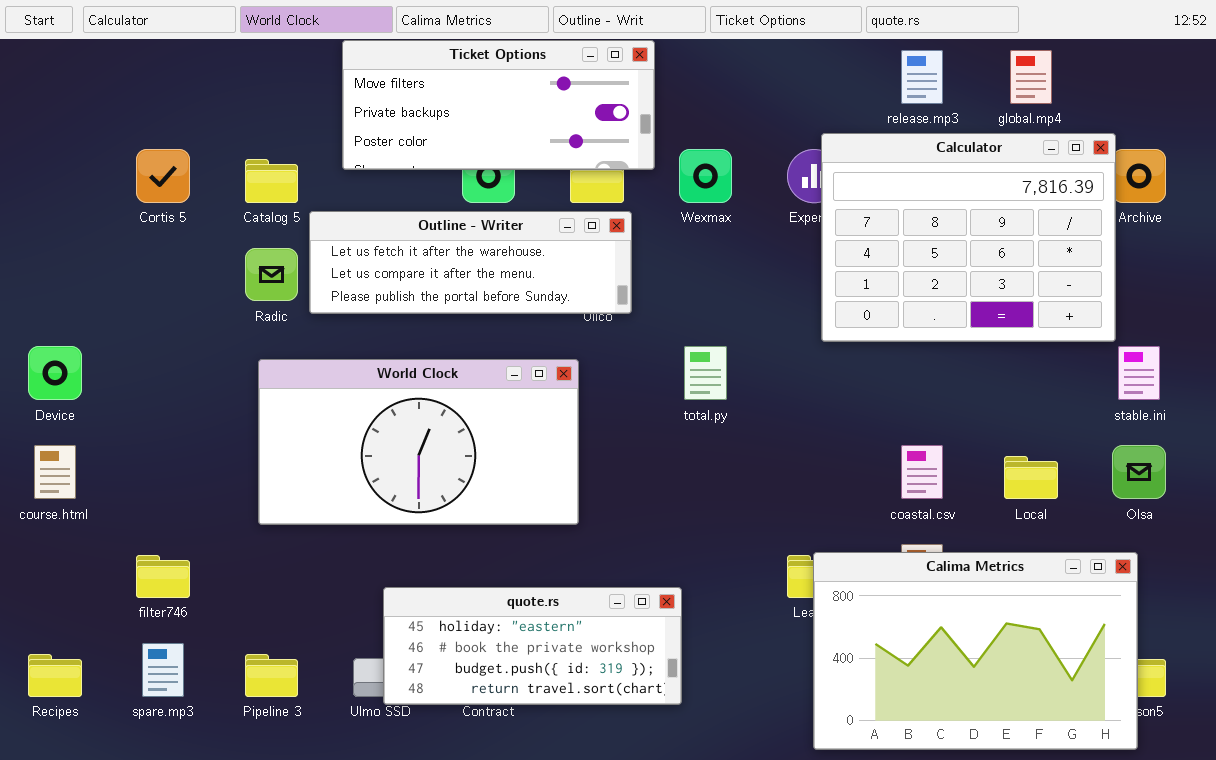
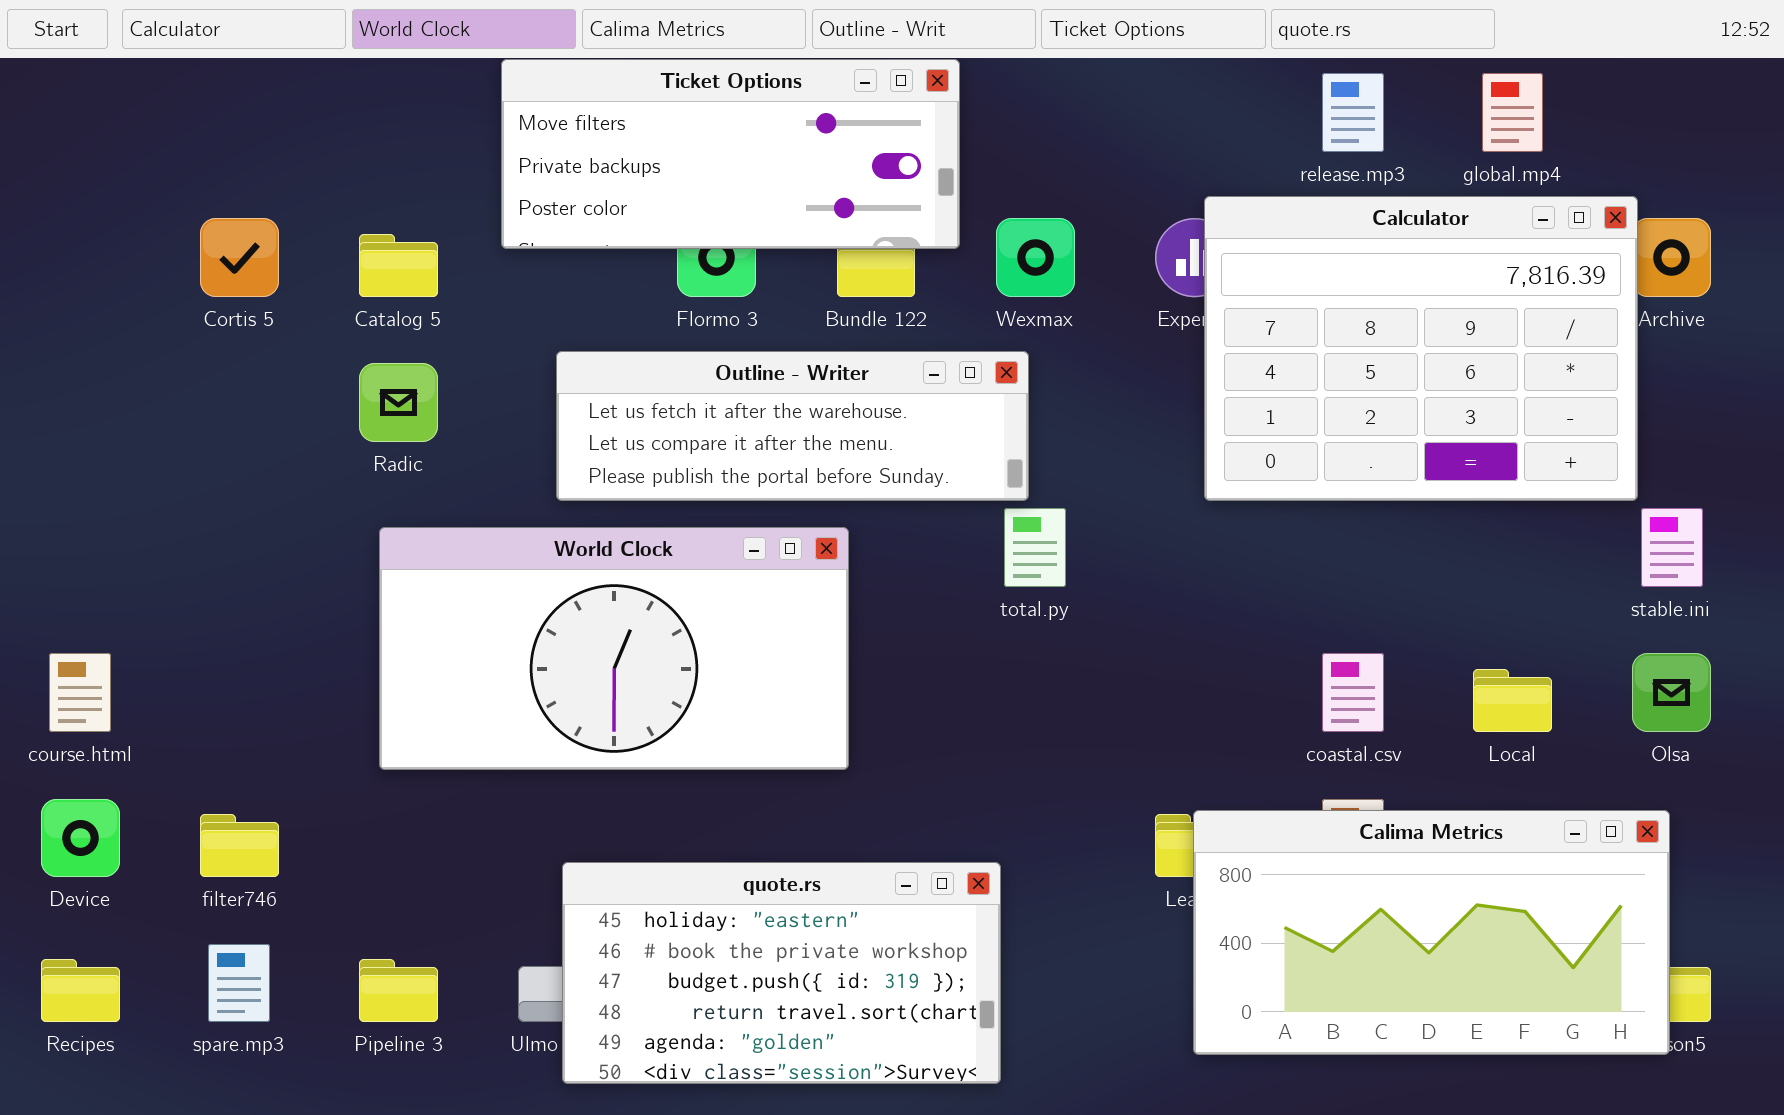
Outline - Writer: [309,211,632,314] -> [556,351,1029,501], moved
Device: [28,346,82,400] -> [41,799,120,877], moved
Calima Metrics: [813,552,1138,750] -> [1193,810,1670,1055], resized
quote.rs: [383,587,682,705] -> [562,862,1001,1084], resized

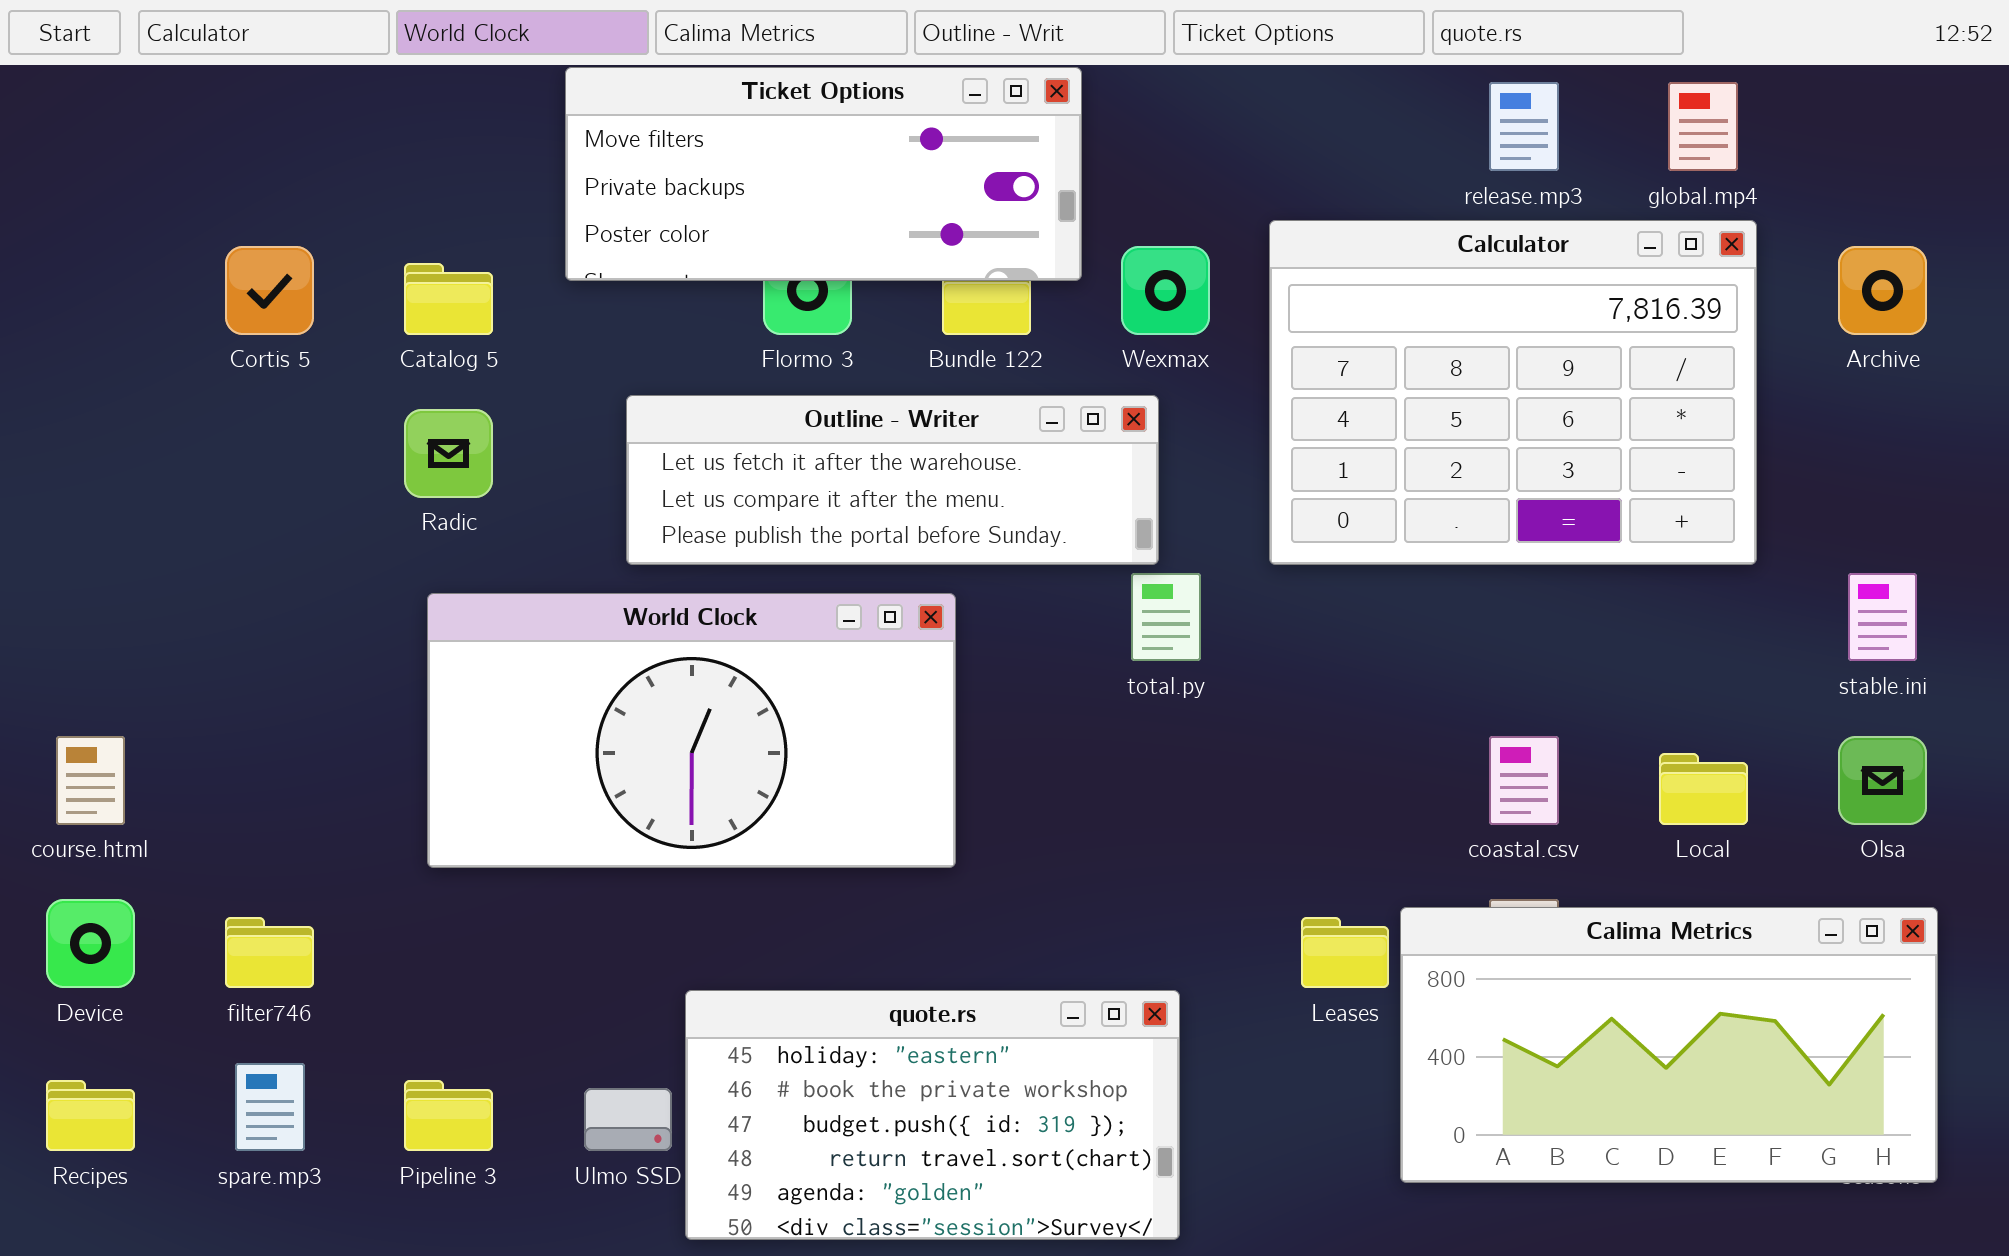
Calculator: [1204,196,1638,501] -> [1269,220,1757,565], moved
Calima Metrics: [1193,810,1670,1055] -> [1400,907,1938,1183], moved
quote.rs: [562,862,1001,1084] -> [685,990,1180,1240], moved

